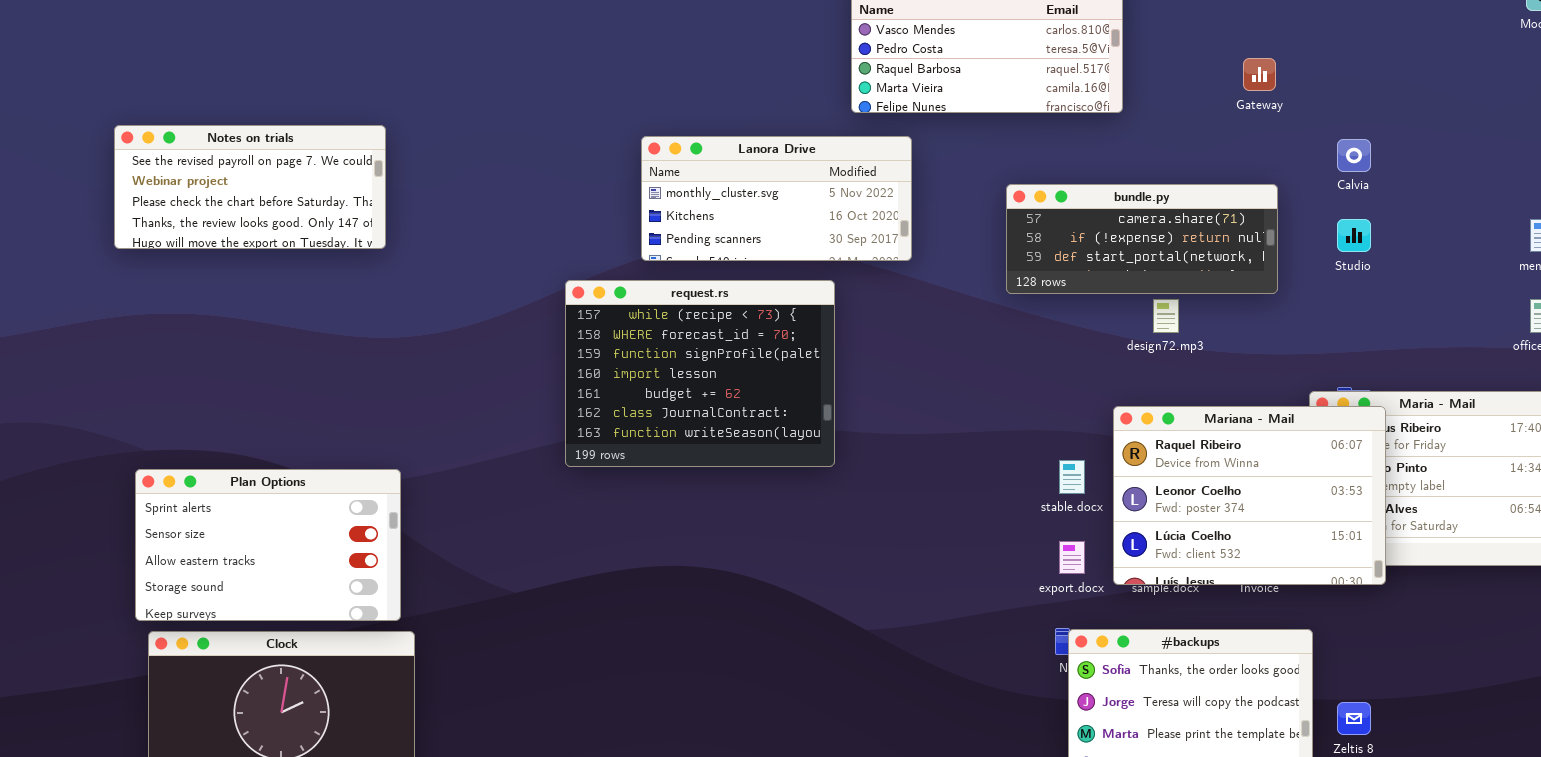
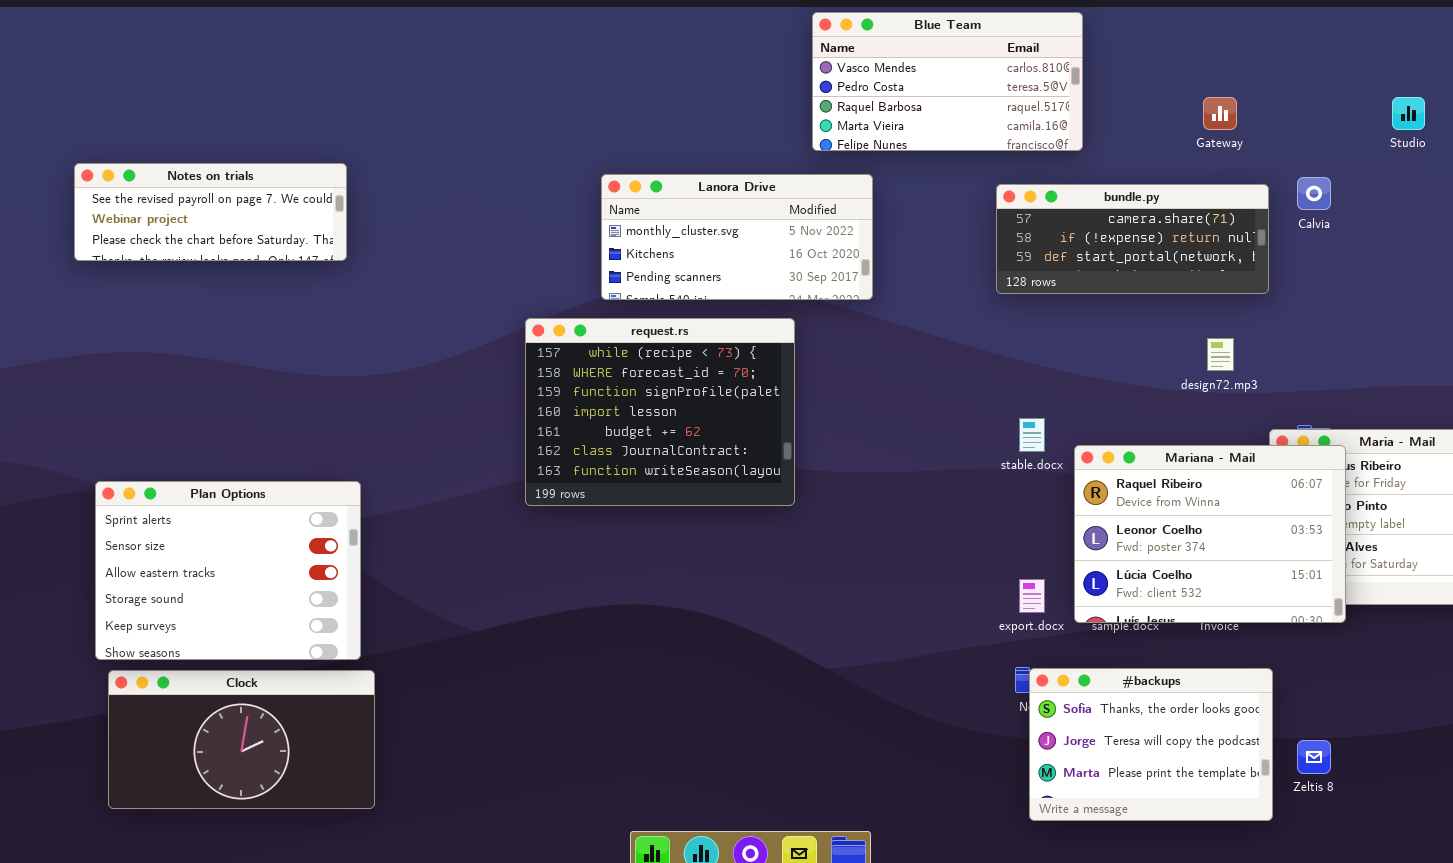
Notes on trials: [114,125,386,249] -> [74,163,347,261], resized
bundle.py: [1006,184,1278,294] -> [996,184,1269,294], moved
Studio: [1337,219,1371,252] -> [1392,97,1425,130], moved
design72.mp3: [1153,299,1179,333] -> [1207,338,1234,371], moved
stable.docx: [1059,460,1085,494] -> [1019,418,1045,452], moved
Plan Options: [135,469,401,621] -> [95,481,361,660], resized

